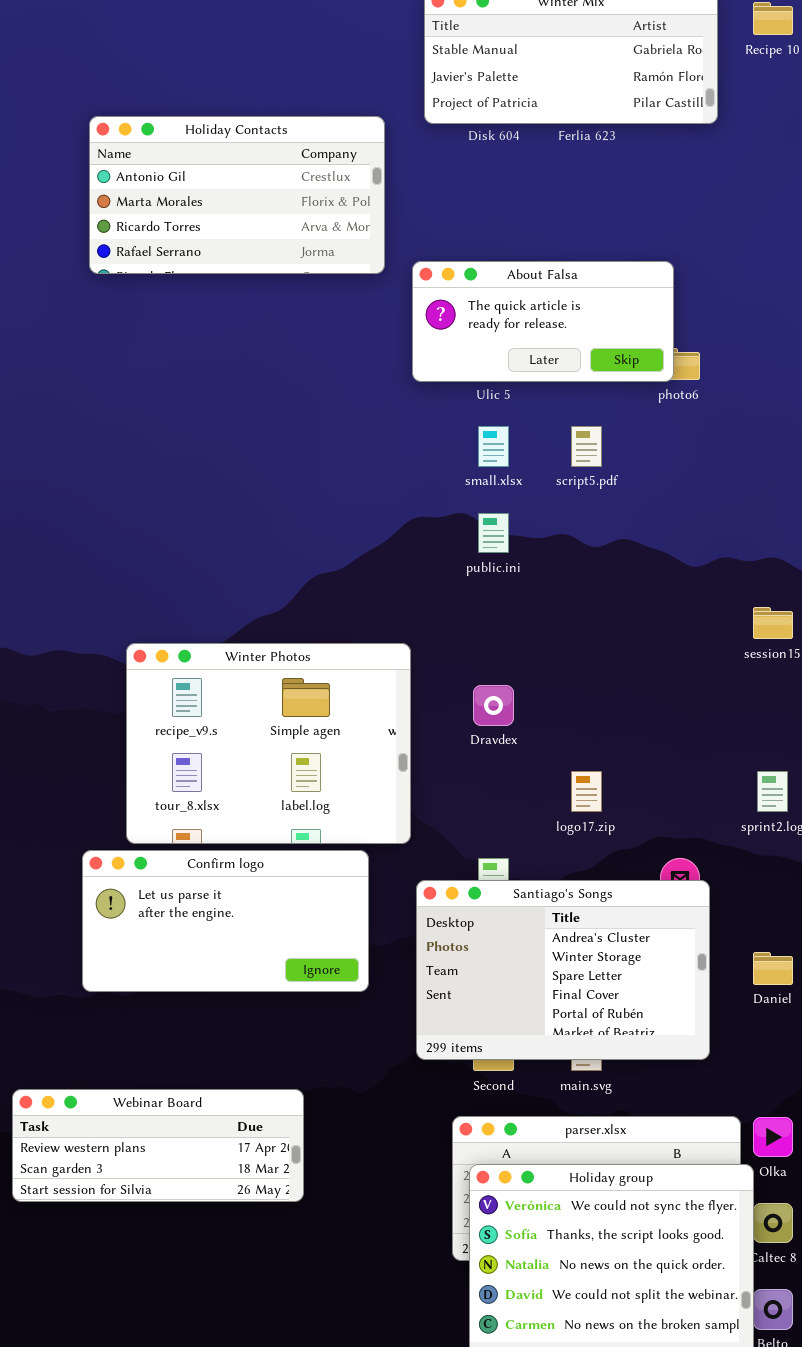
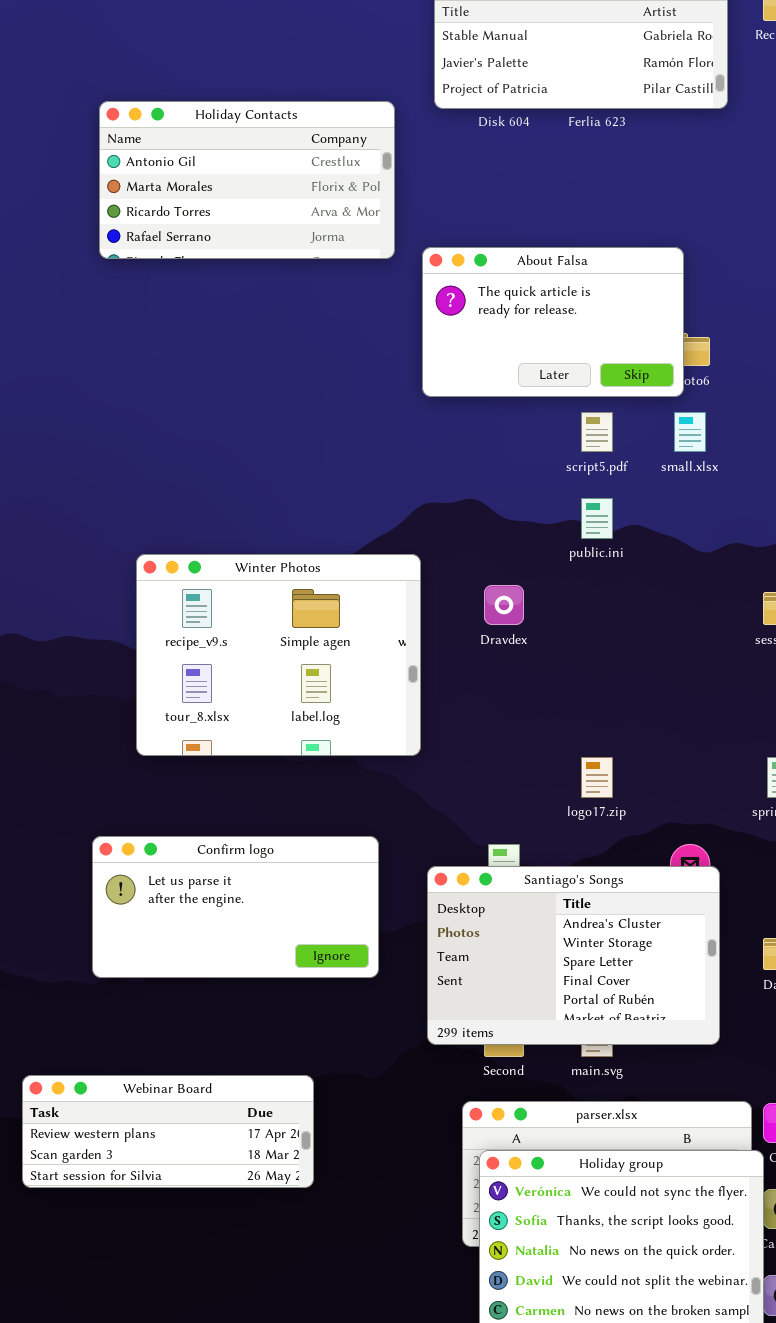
About Falsa: [412,261,674,382] -> [422,247,684,397], resized
small.xlsx: [478,426,509,467] -> [674,412,706,452], moved
public.ini: [478,513,509,553] -> [581,498,613,539], moved
Winter Photos: [126,643,411,844] -> [136,554,421,756], moved
Dravdex: [473,685,514,726] -> [484,585,524,625], moved

